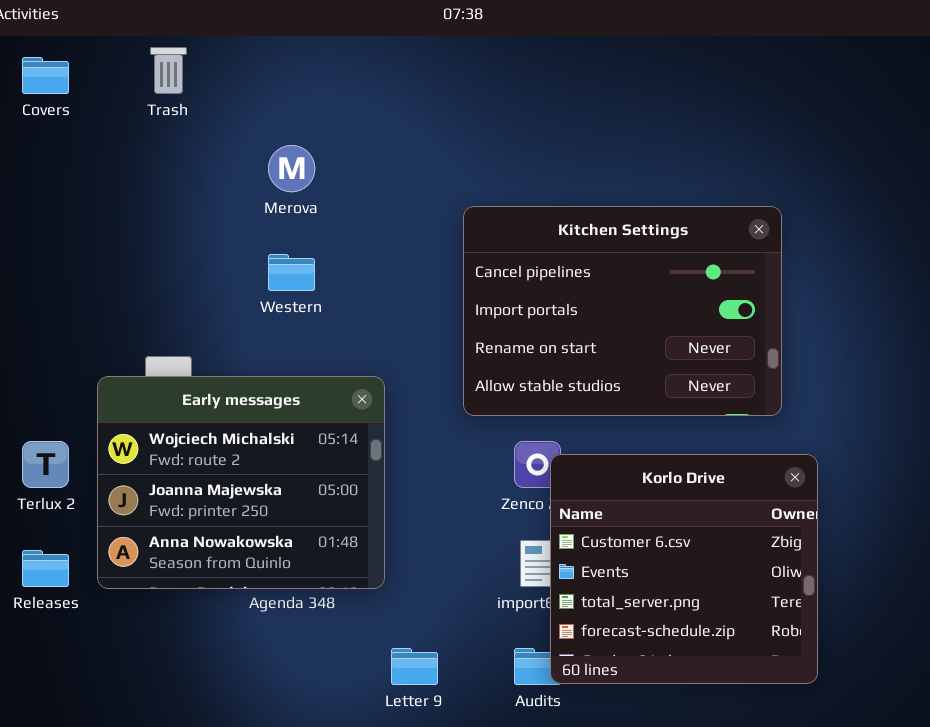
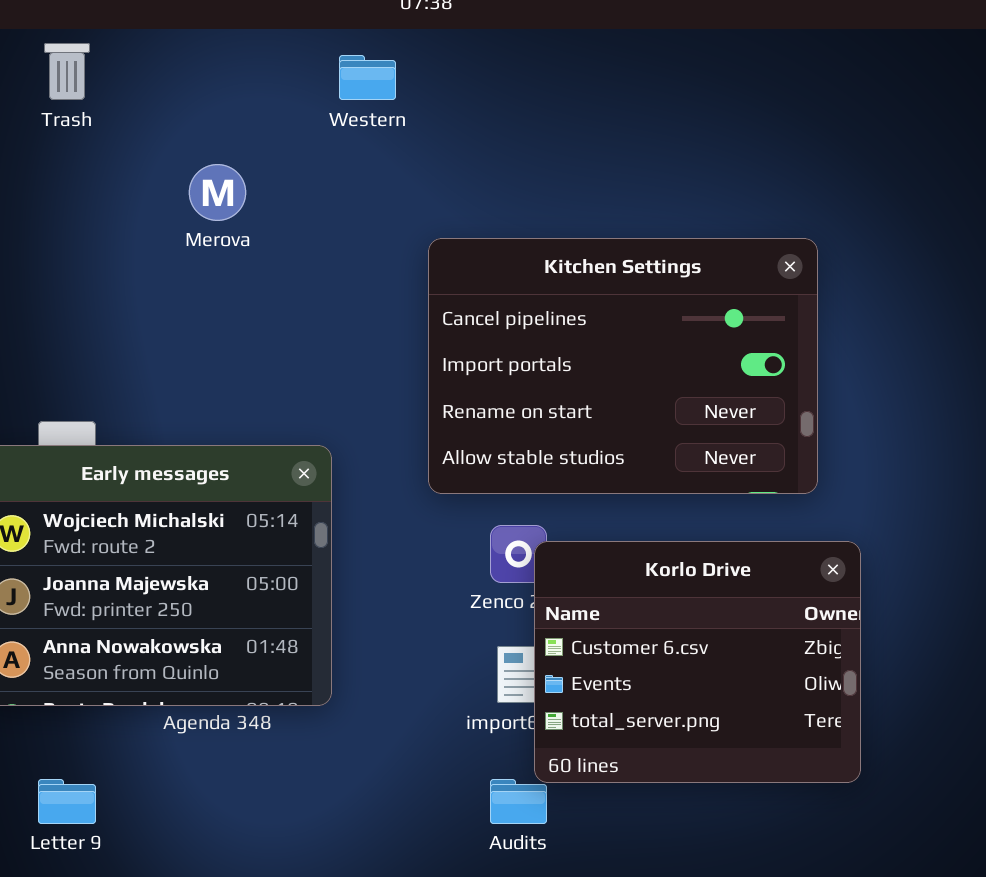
Western: [268,254,315,291] -> [339,55,396,100], moved
Korlo Drive: [550,454,818,684] -> [534,541,861,783], resized
Letter 9: [391,648,438,685] -> [38,779,96,824], moved

